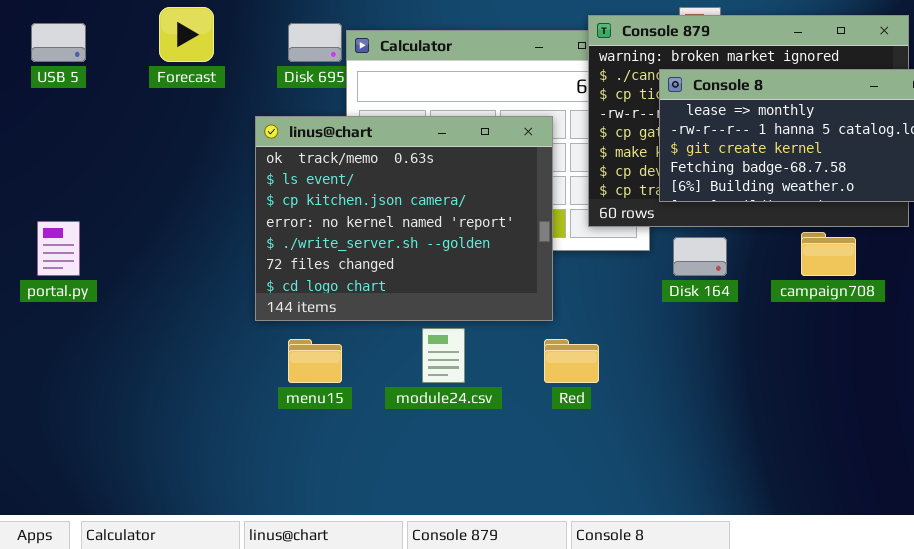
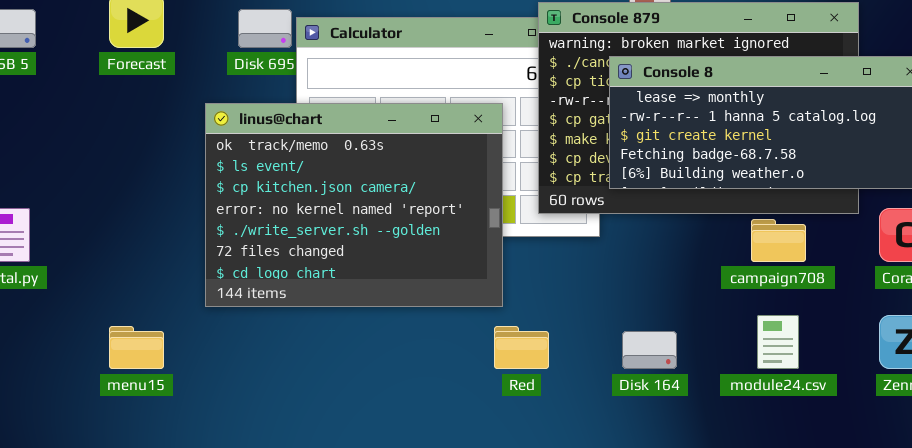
Disk 164: [673,237,727,276] -> [622,331,677,369], moved
module24.csv: [422,328,465,383] -> [757,315,799,369], moved
menu15: [288,339,342,383] -> [109,326,164,369], moved

